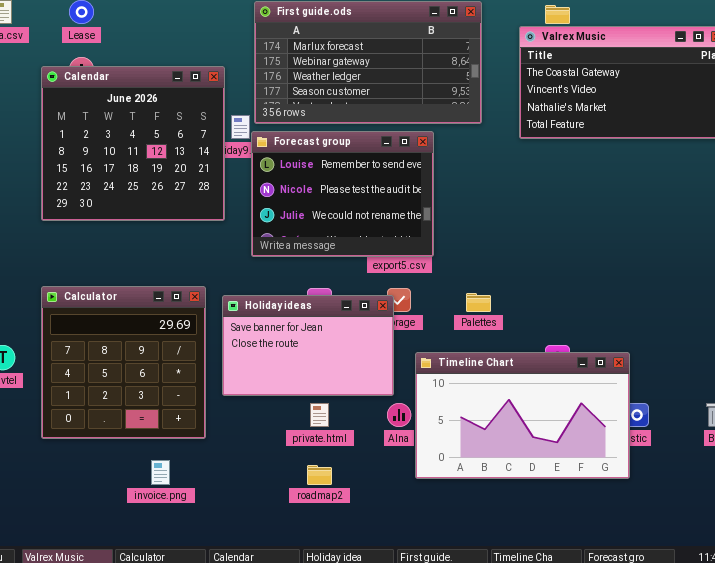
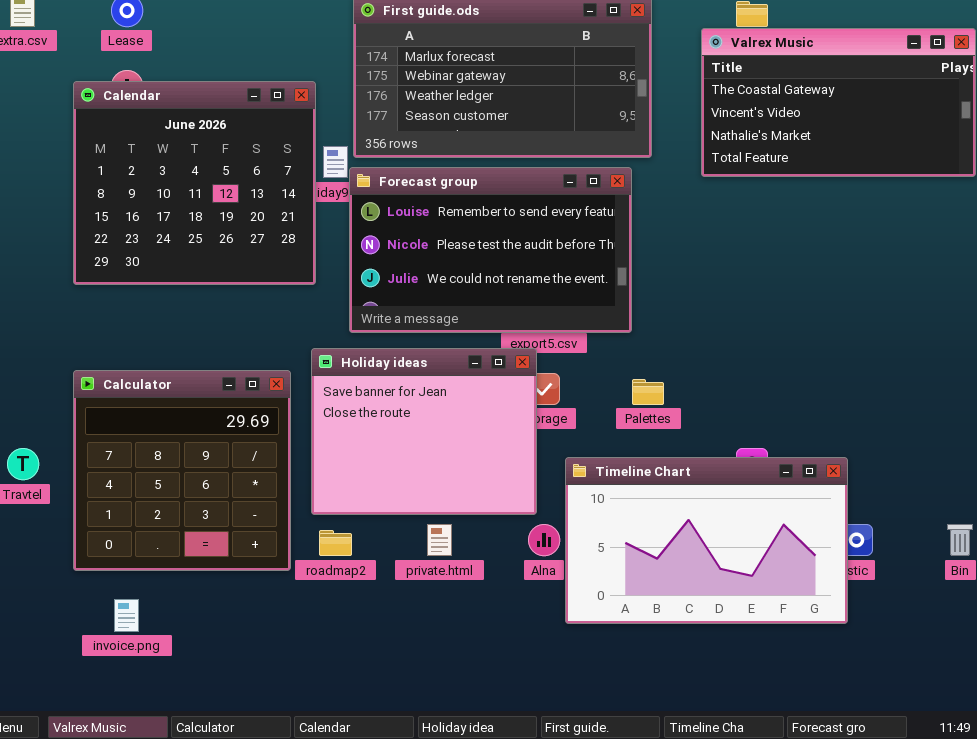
Forecast group: [251,131,434,257] -> [349,167,632,333], resized
Holiday ideas: [222,295,394,396] -> [311,348,537,515], resized
invoice.png: [151,460,170,485] -> [114,599,139,632], moved
roadmap2: [307,465,332,485] -> [319,530,352,556], moved

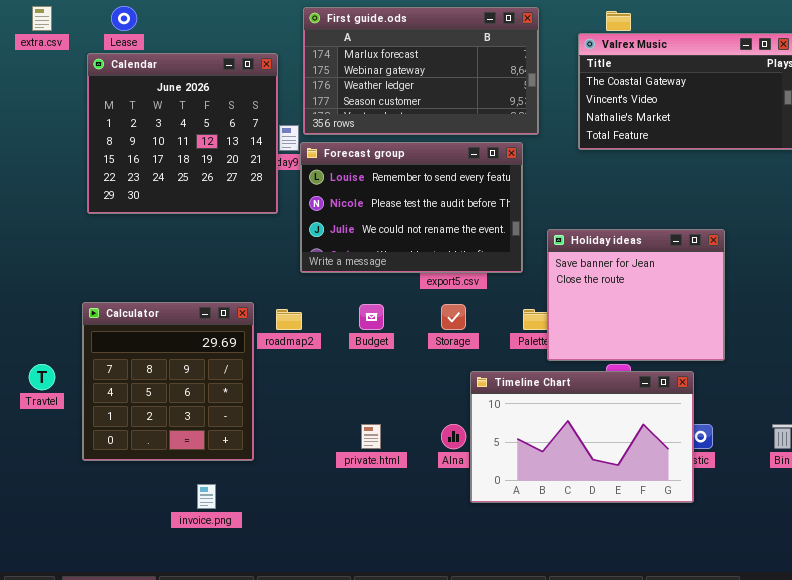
Calendar: [73,81,316,285] -> [87,53,278,214], moved
Holiday ideas: [311,348,537,515] -> [547,229,725,361], moved
roadmap2: [319,530,352,556] -> [276,309,302,330], moved
invoice.png: [114,599,139,632] -> [197,484,216,509], moved

